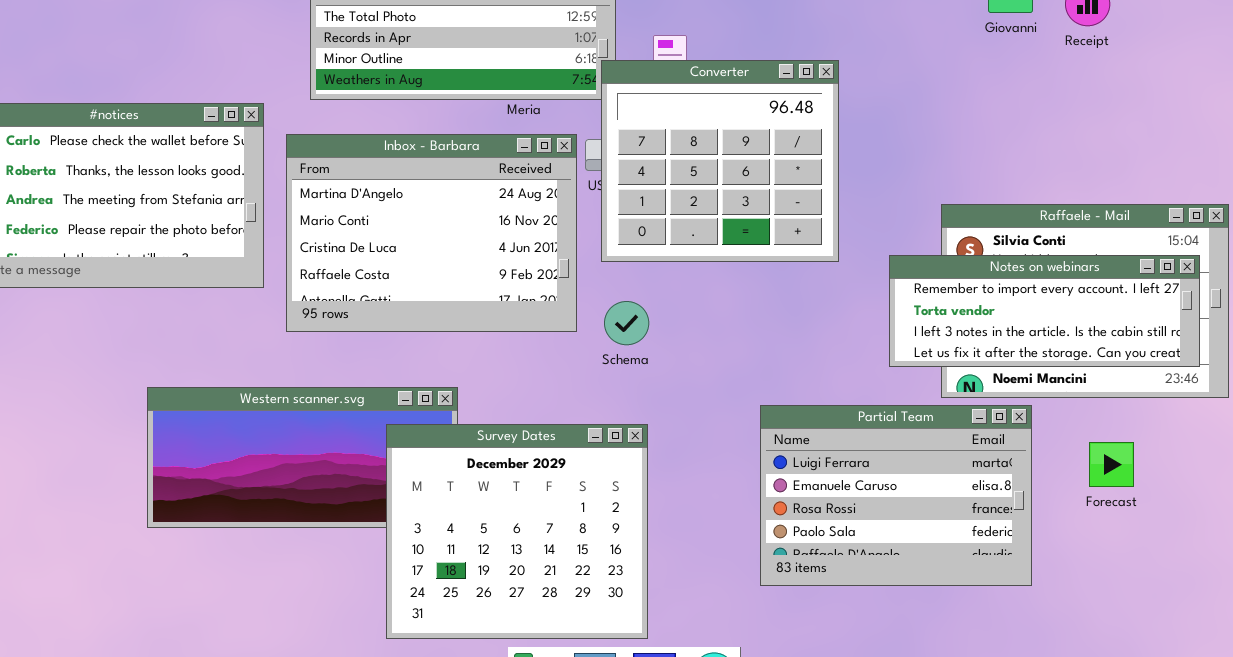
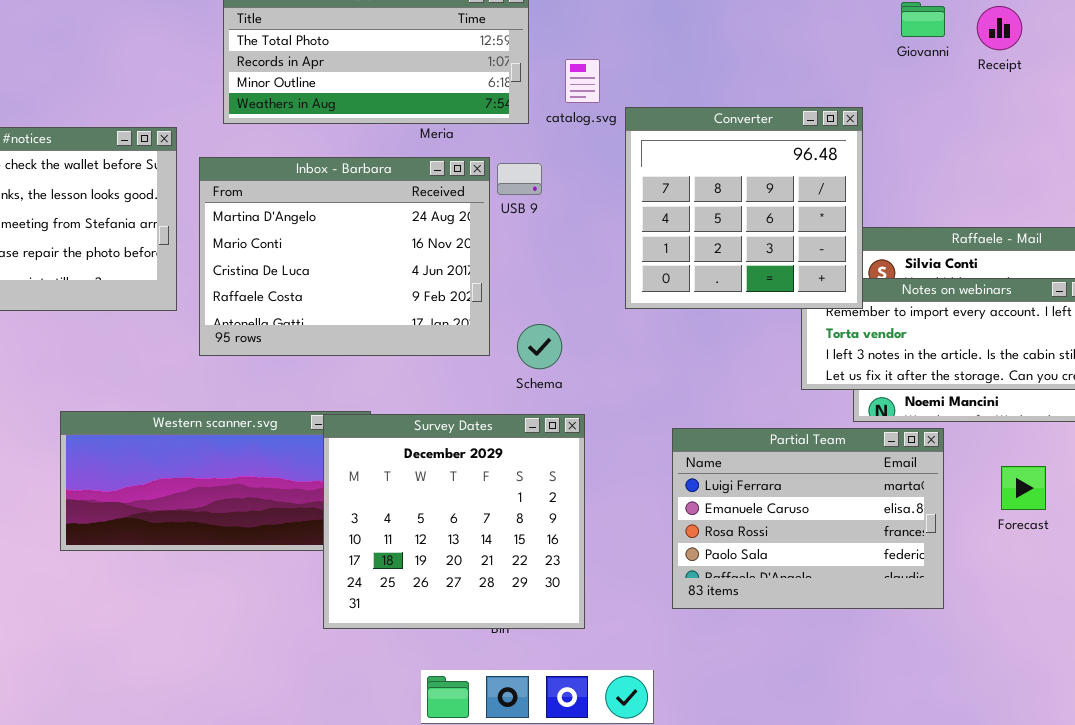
Converter: [601,60,839,262] -> [625,107,863,309], moved
Survey Dates: [386,424,648,639] -> [323,414,585,629], moved

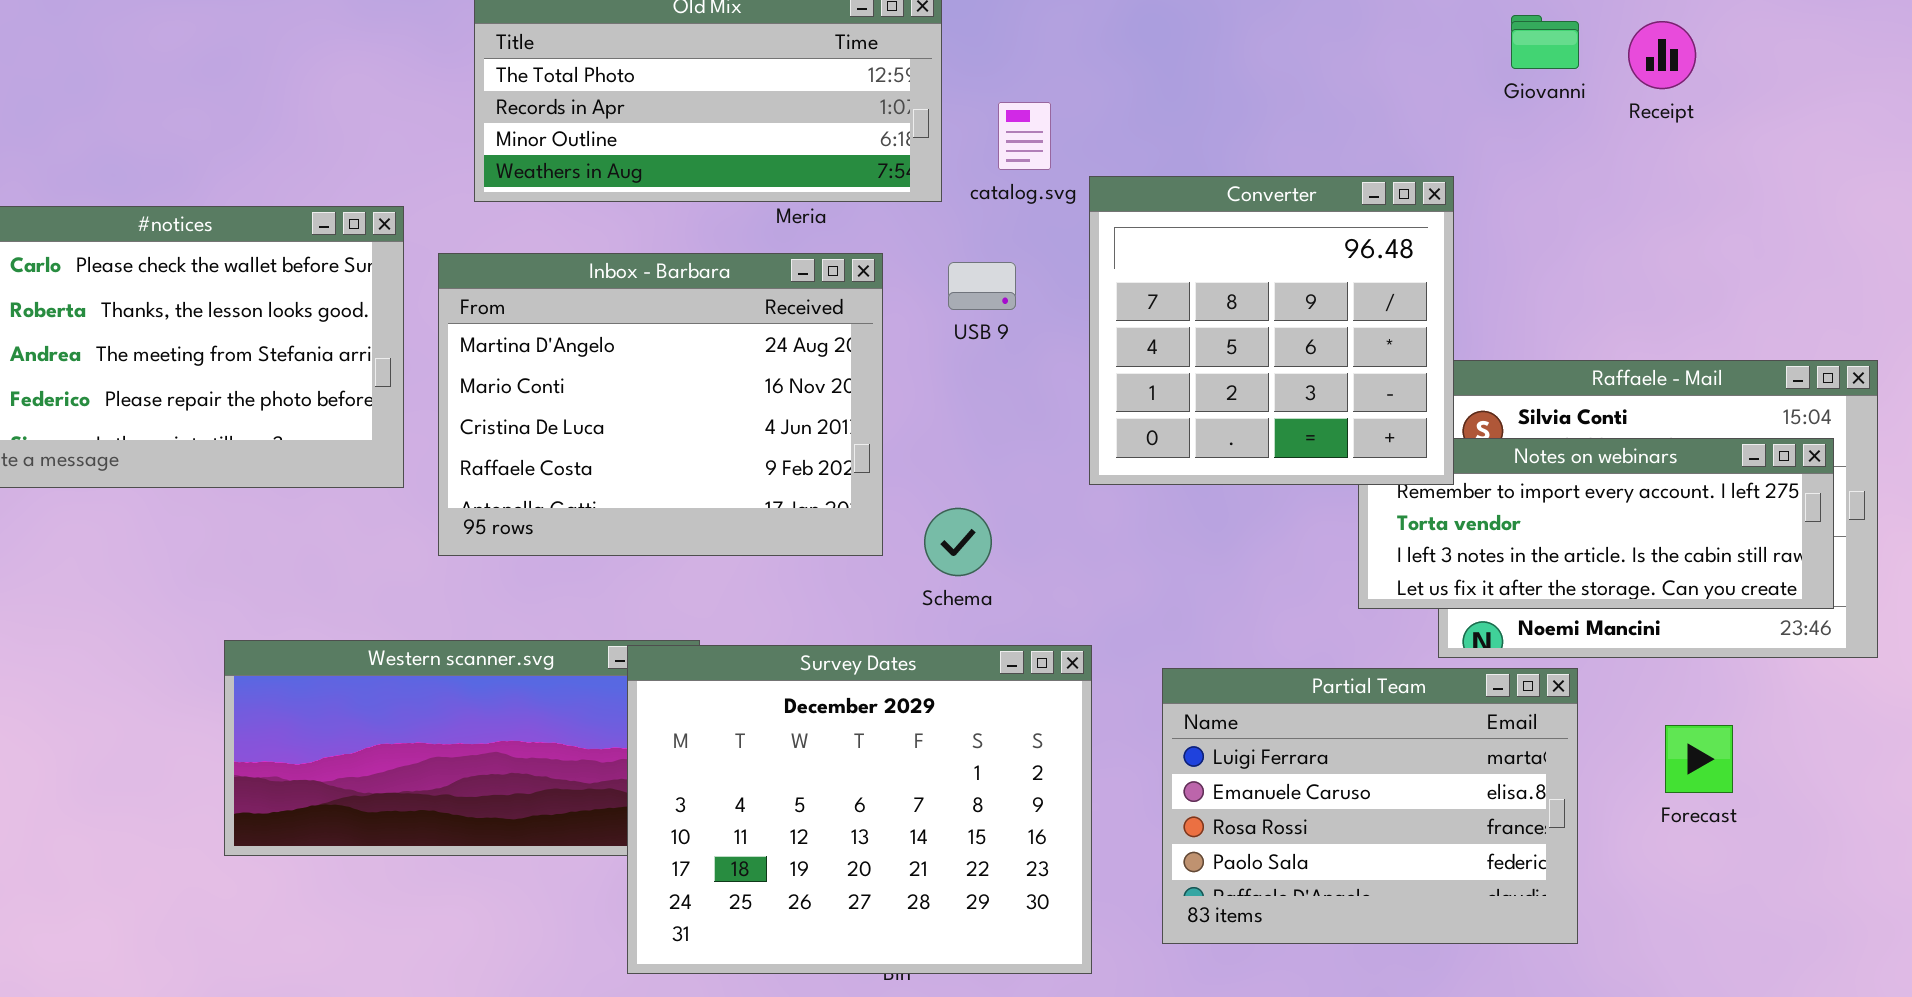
USB 9: [497,163,542,195] -> [948,262,1016,310], moved
Survey Dates: [323,414,585,629] -> [627,645,1092,974], resized

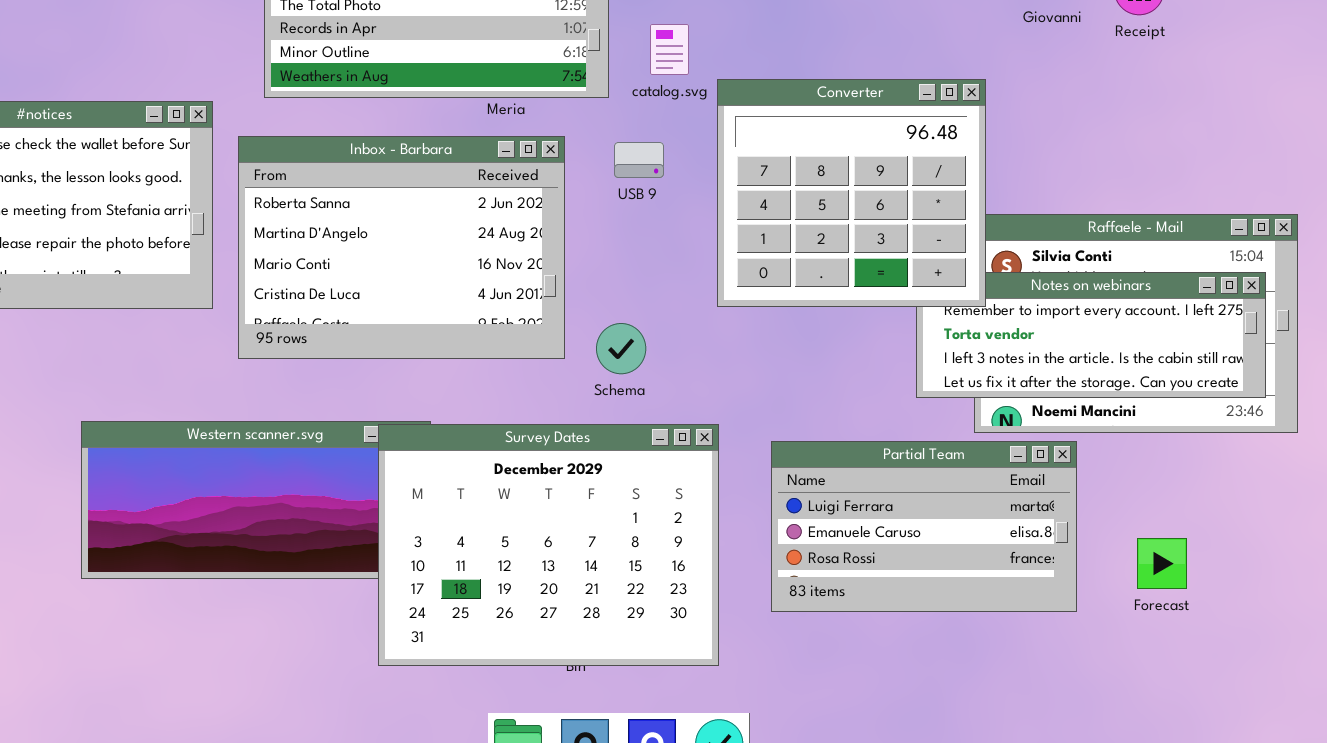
Inbox - Barbara: [438,253,883,556] -> [238,136,565,359], scrolled up 1 row
Partial Team: [1162,668,1578,944] -> [771,441,1077,612], resized
Forecast: [1665,725,1733,793] -> [1137,538,1187,589], moved

